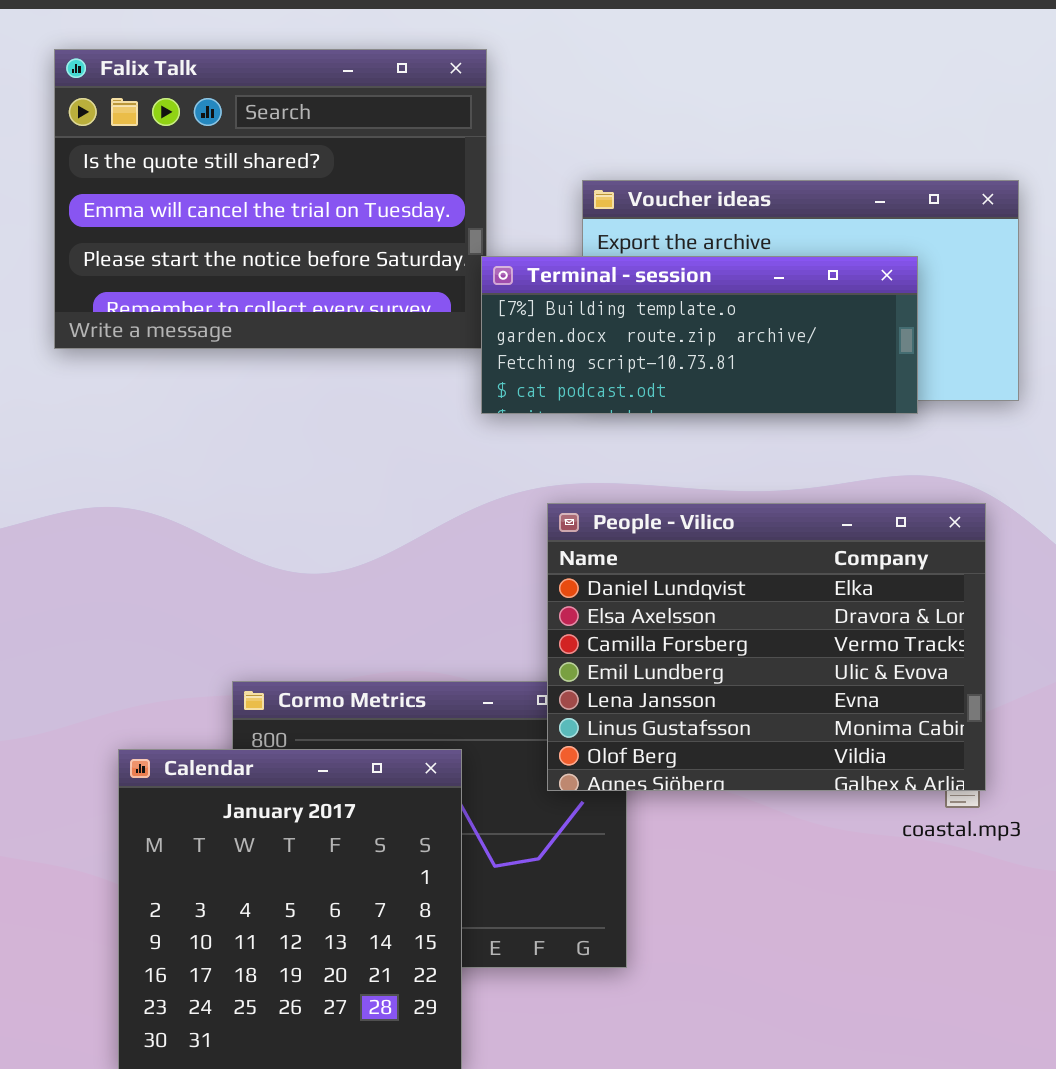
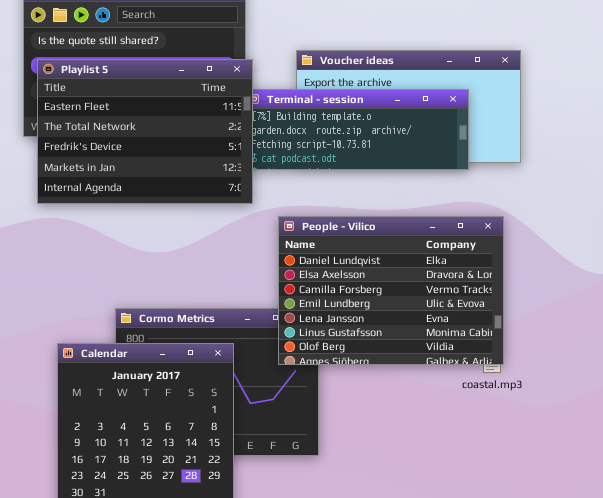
Playlist 5: none -> [37,59,253,204], opened

